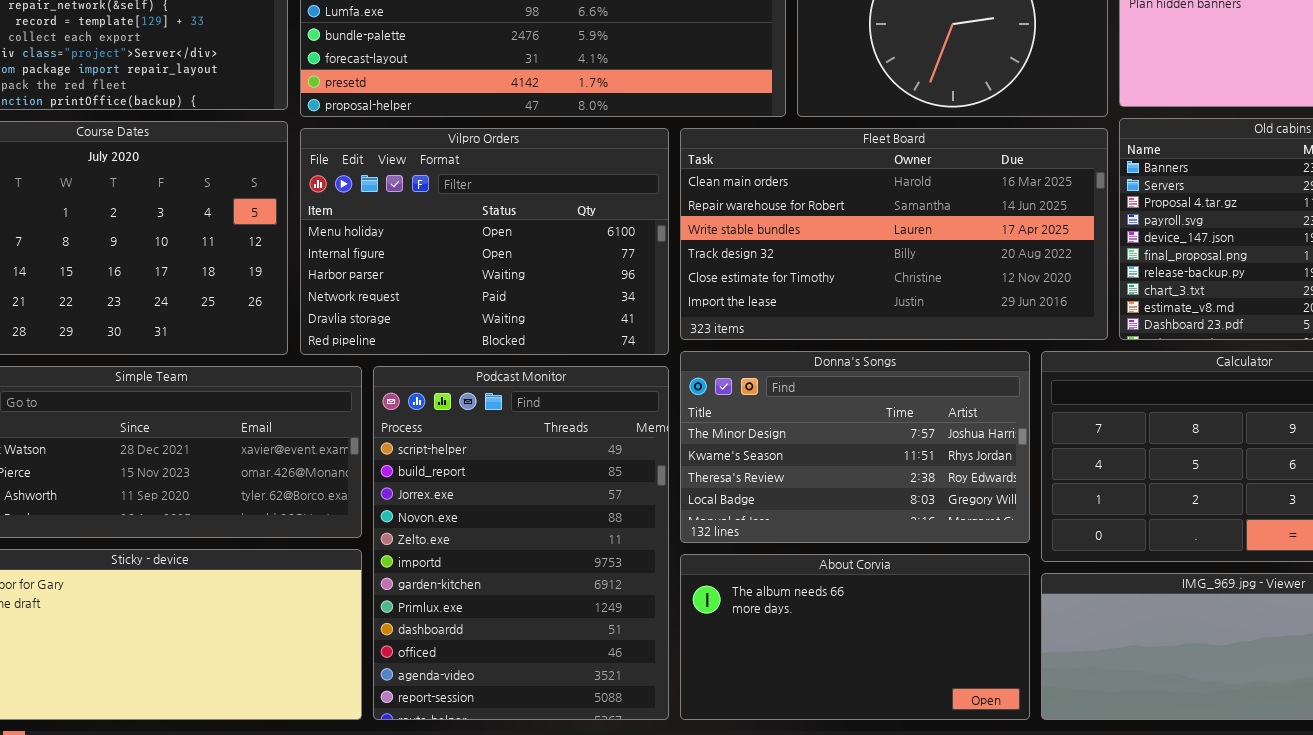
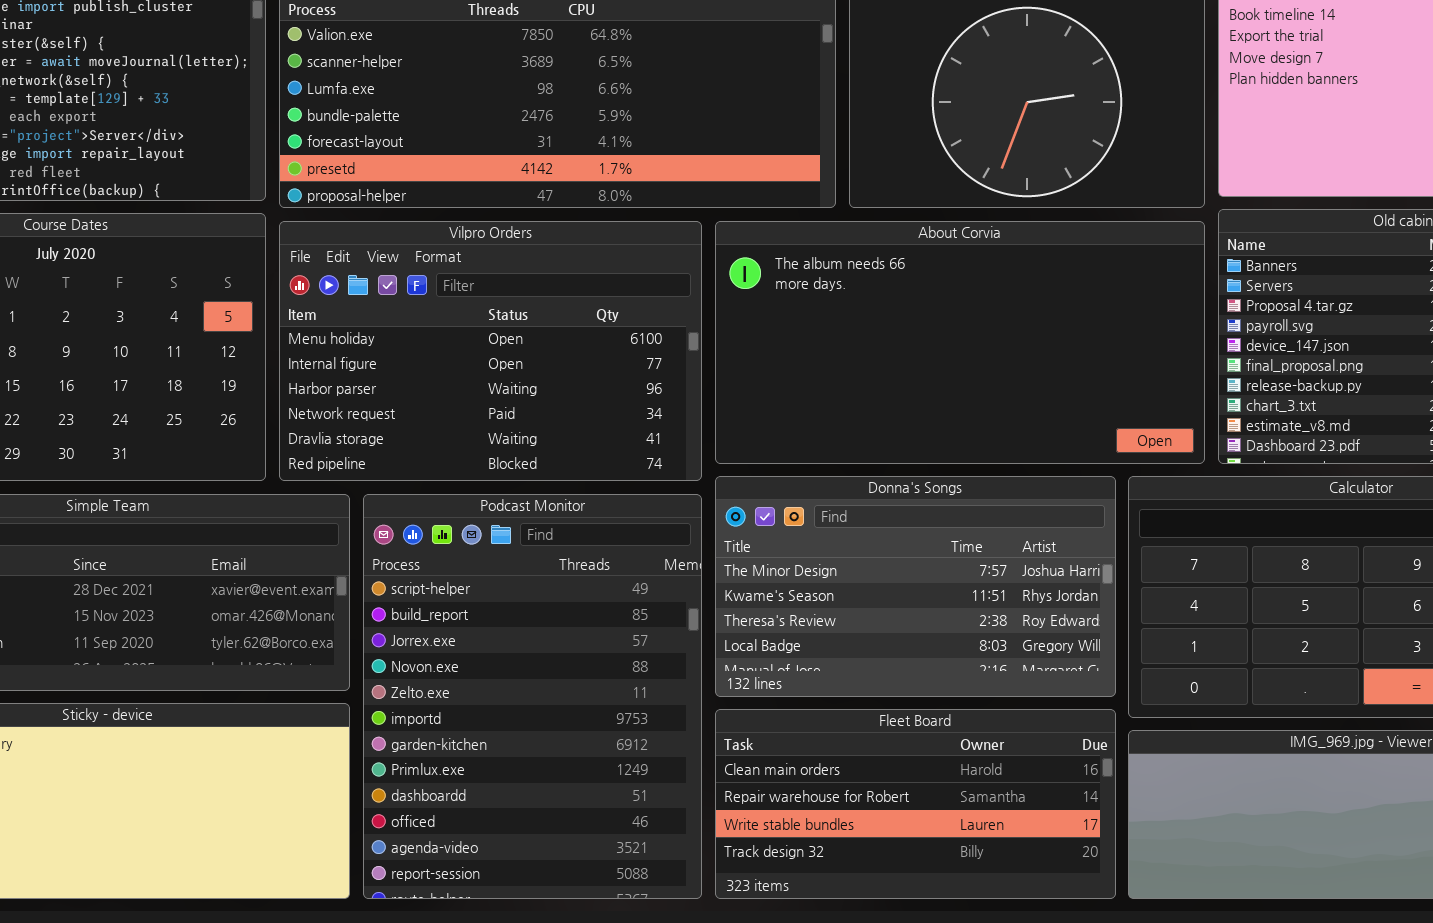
Fleet Board: [680,128,1108,340] -> [715,709,1116,899], moved, resized
About Corvia: [680,554,1030,720] -> [715,221,1205,464], moved, resized

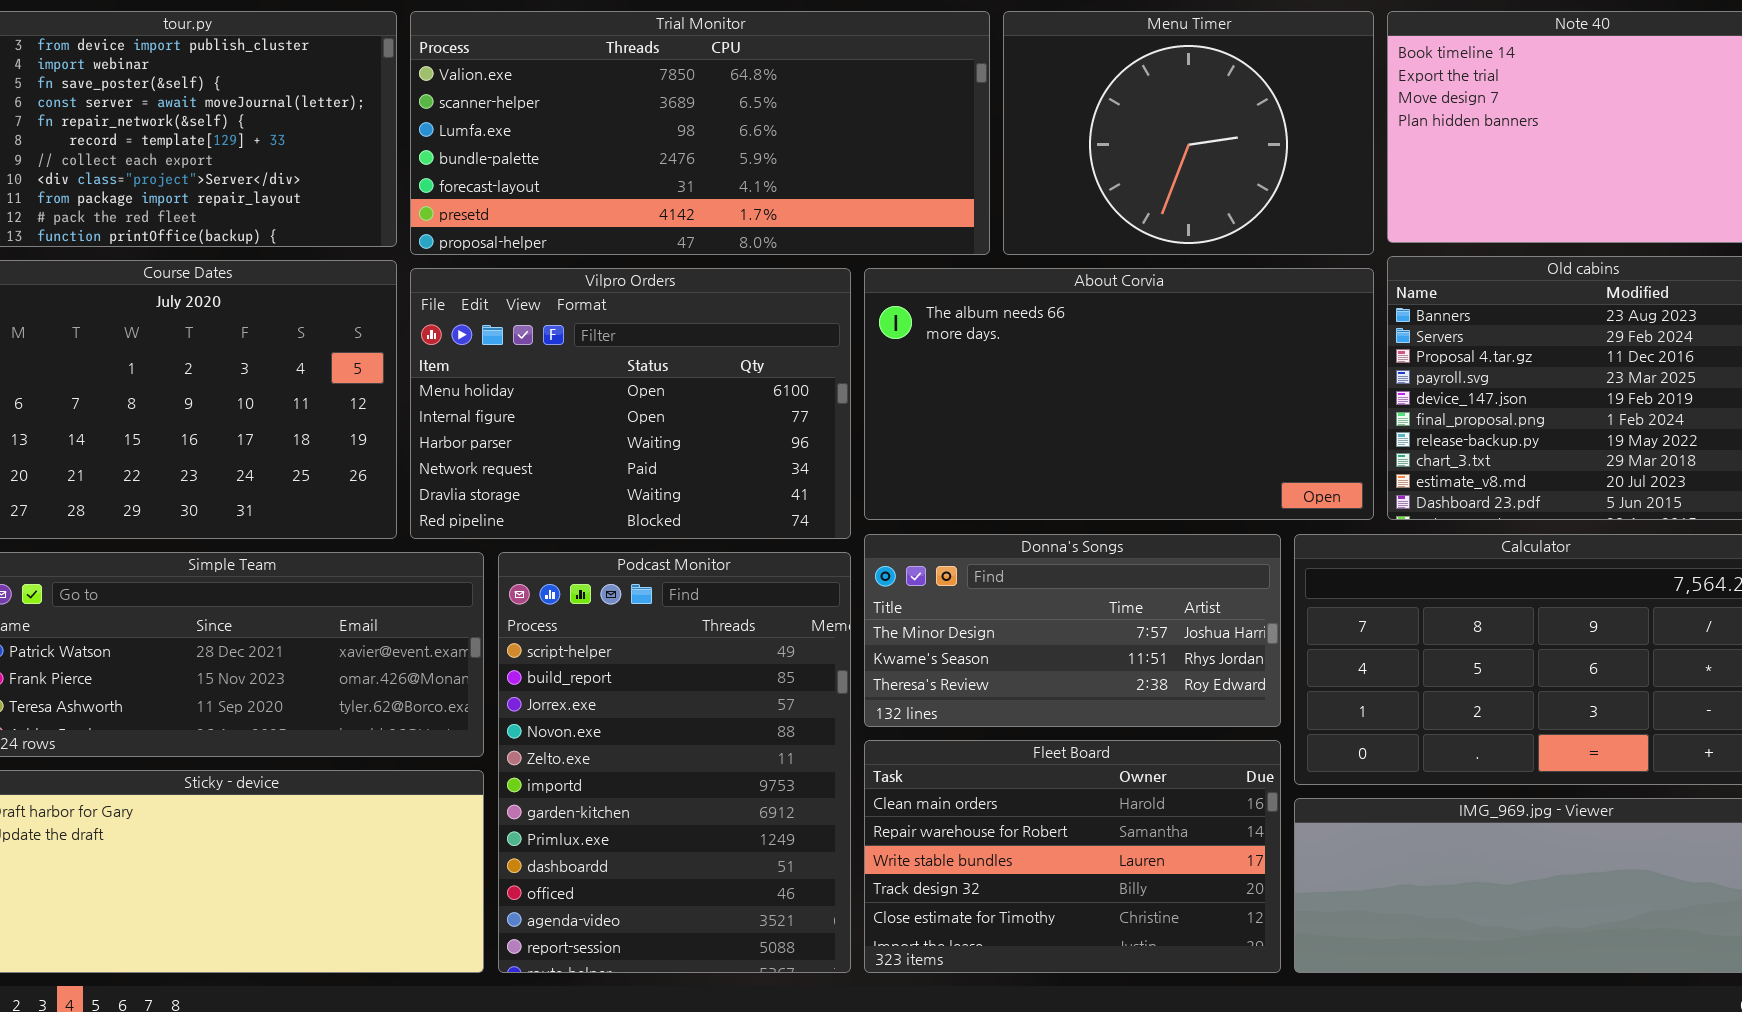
Donna's Songs: [715,476,1116,697] -> [864,534,1281,727], resized
Fleet Board: [715,709,1116,899] -> [864,740,1281,973], resized

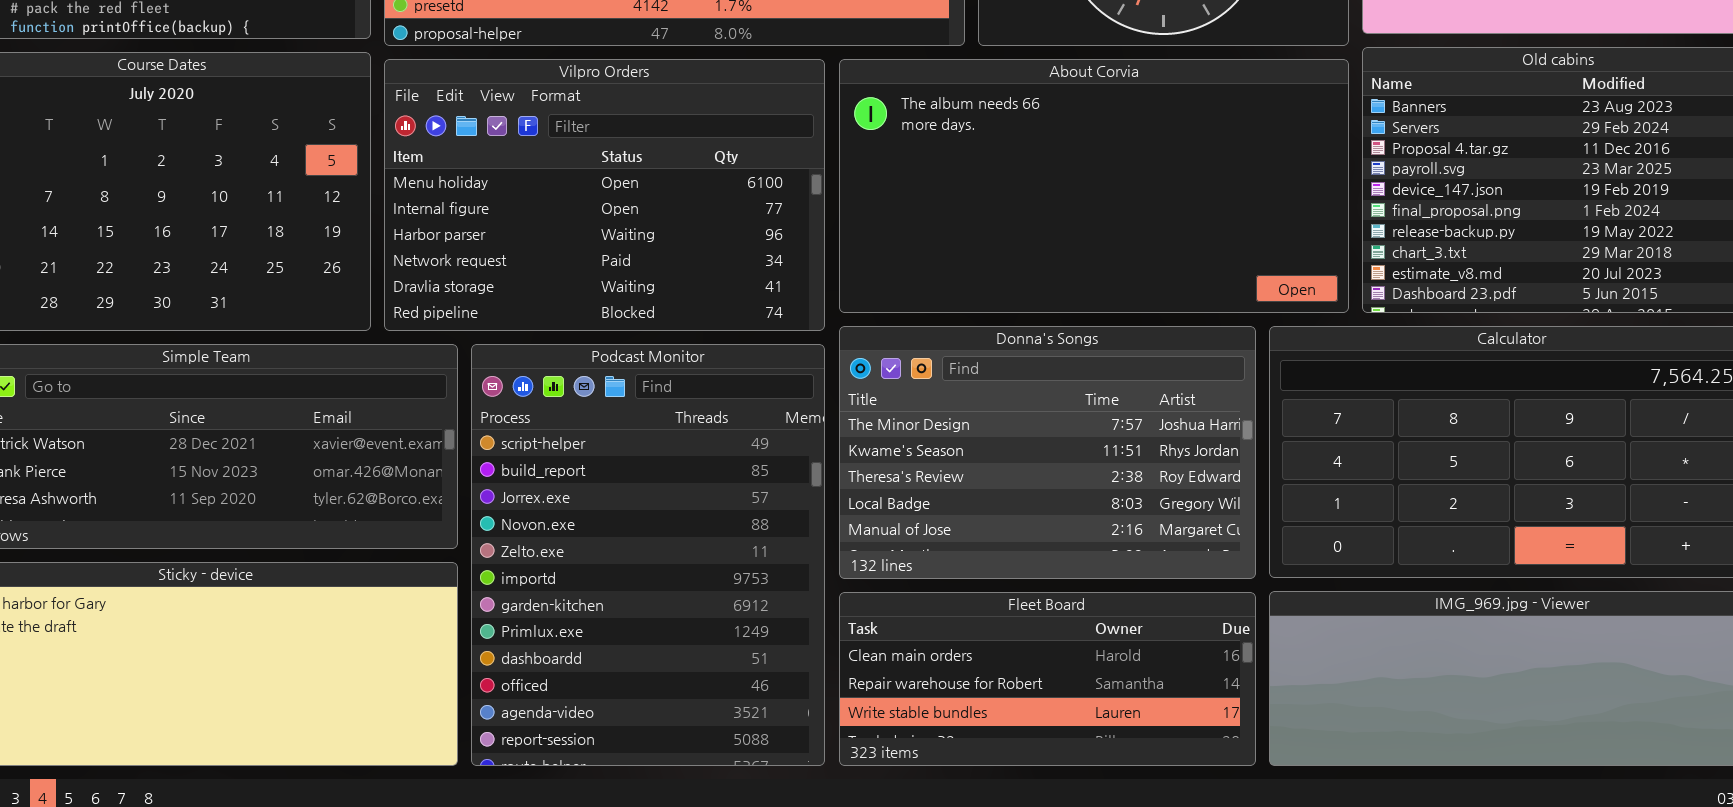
Donna's Songs: [864,534,1281,727] -> [839,326,1256,579], resized
Fleet Board: [864,740,1281,973] -> [839,592,1256,766], resized

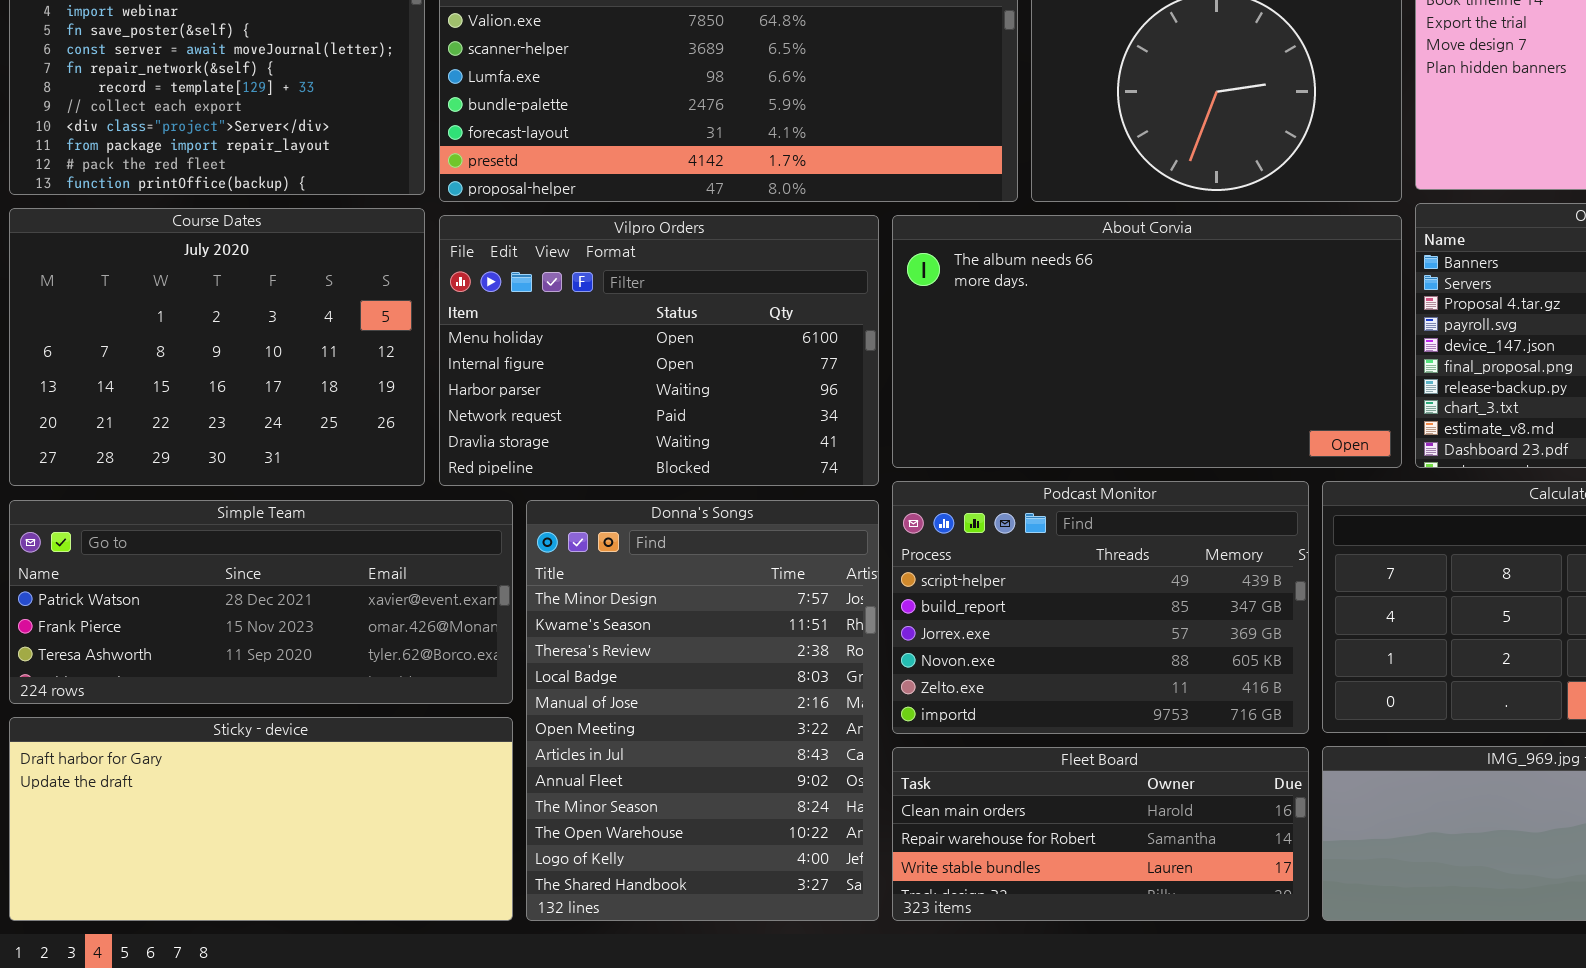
Donna's Songs: [839,326,1256,579] -> [526,500,879,921], moved, resized
Podcast Monitor: [471,344,825,766] -> [892,481,1309,734], moved, resized

